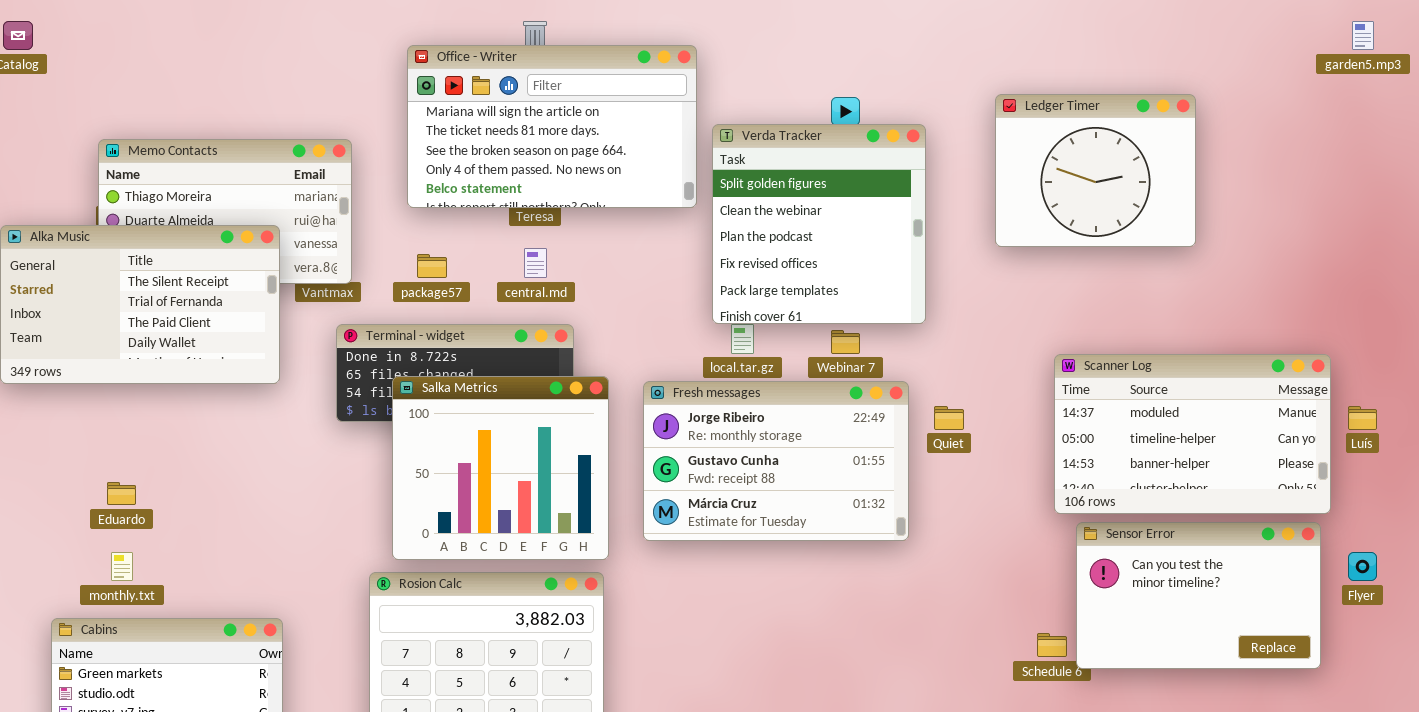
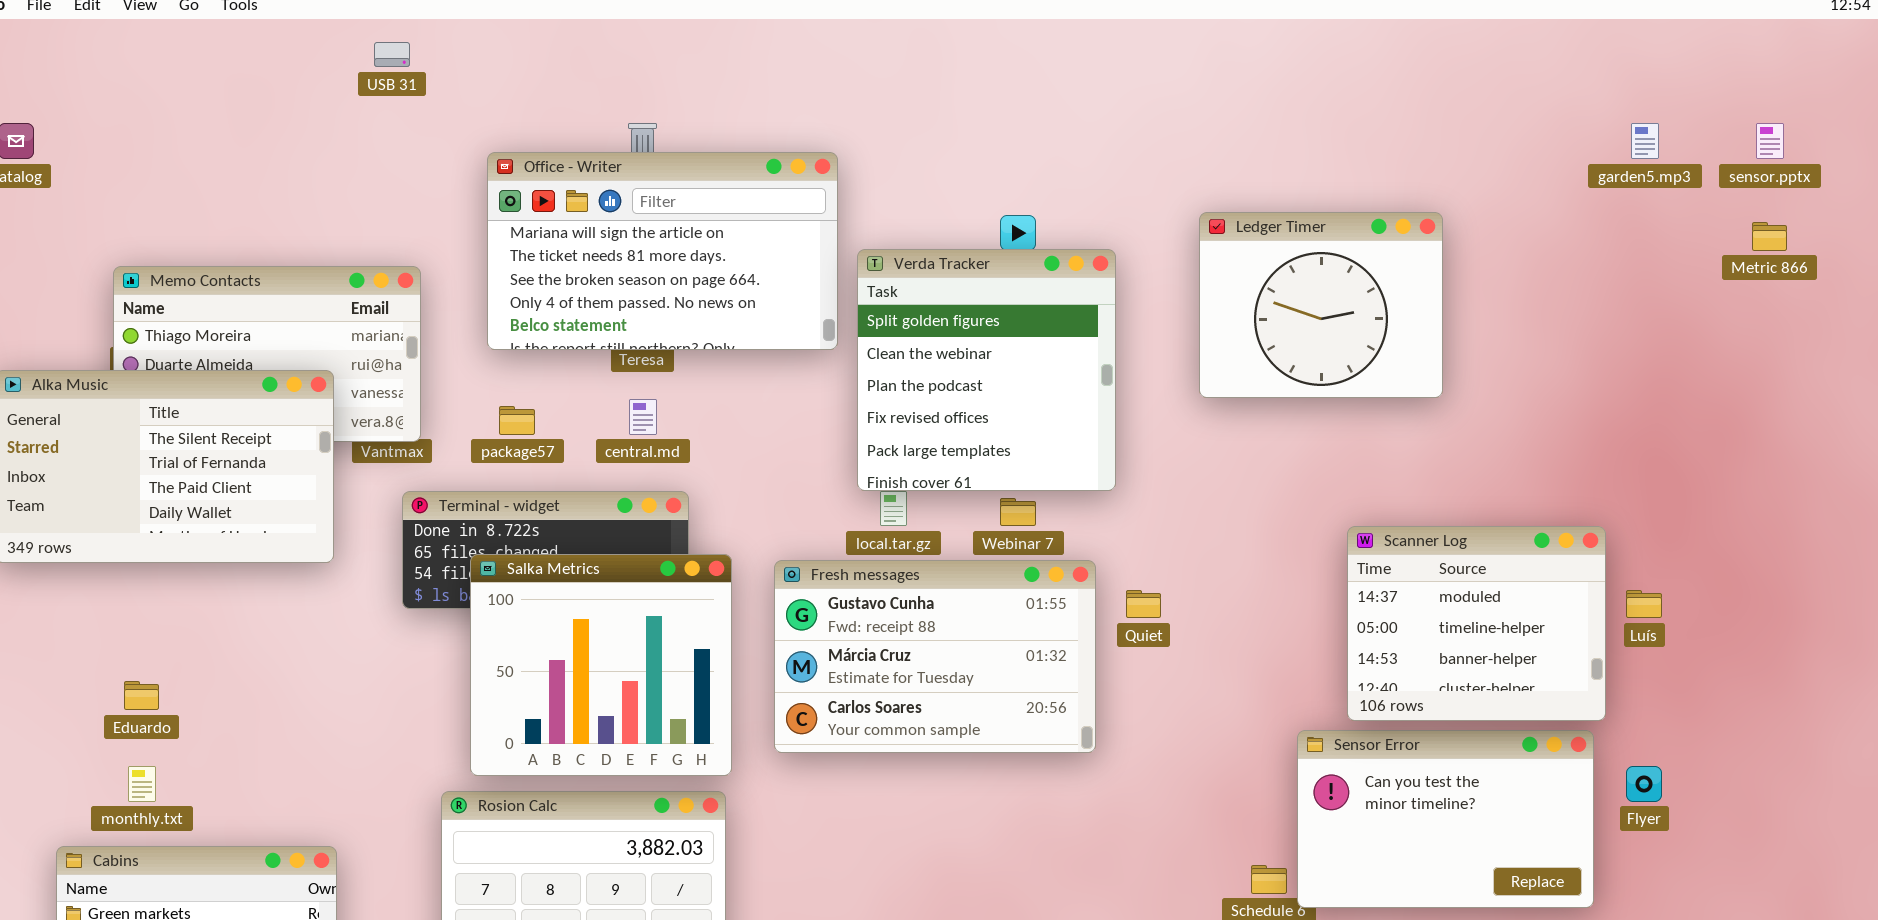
Scanner Log: [1054,354,1331,514] -> [1347,526,1606,721], resized
Fresh messages: [643,381,909,541] -> [774,560,1096,753], scrolled down 1 row

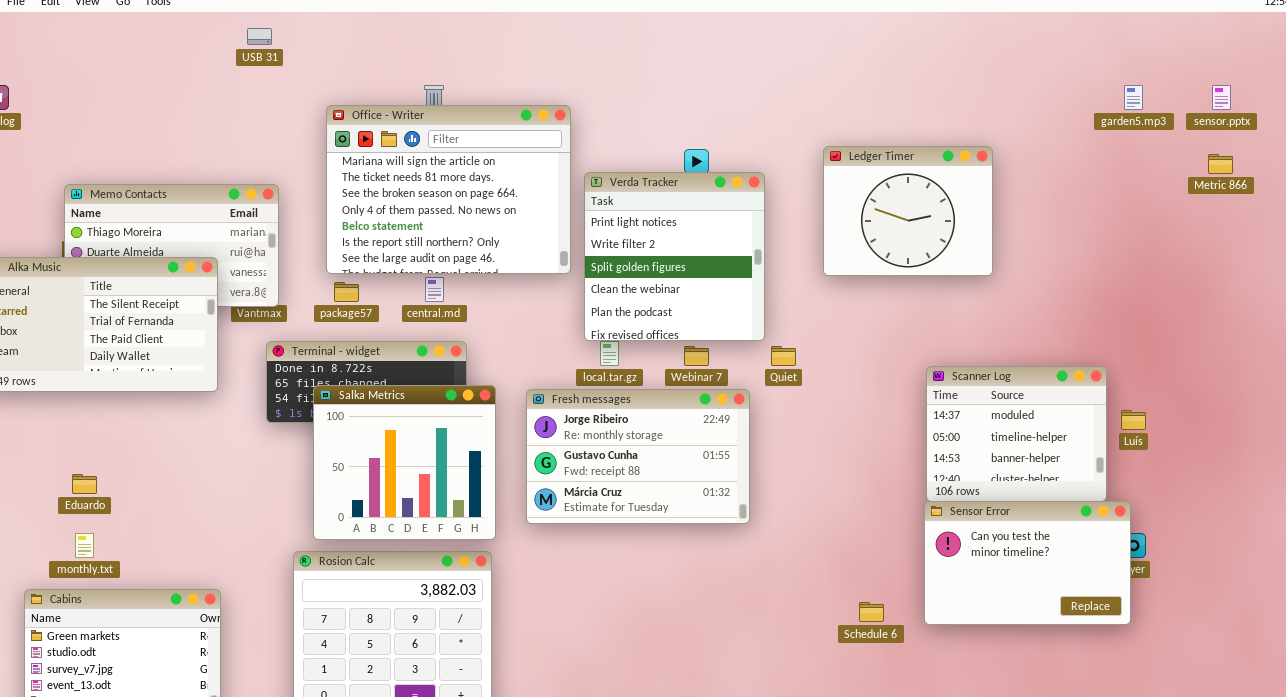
Office - Writer: [487,152,838,350] -> [326,105,571,274], resized
Verda Tracker: [857,249,1116,491] -> [584,172,765,341], scrolled up 2 rows
Fresh messages: [774,560,1096,753] -> [526,389,750,524], scrolled up 1 row
Quiet: [1126,590,1161,618] -> [771,346,796,366], moved
Sensor Error: [1297,730,1594,908] -> [924,501,1131,625], moved

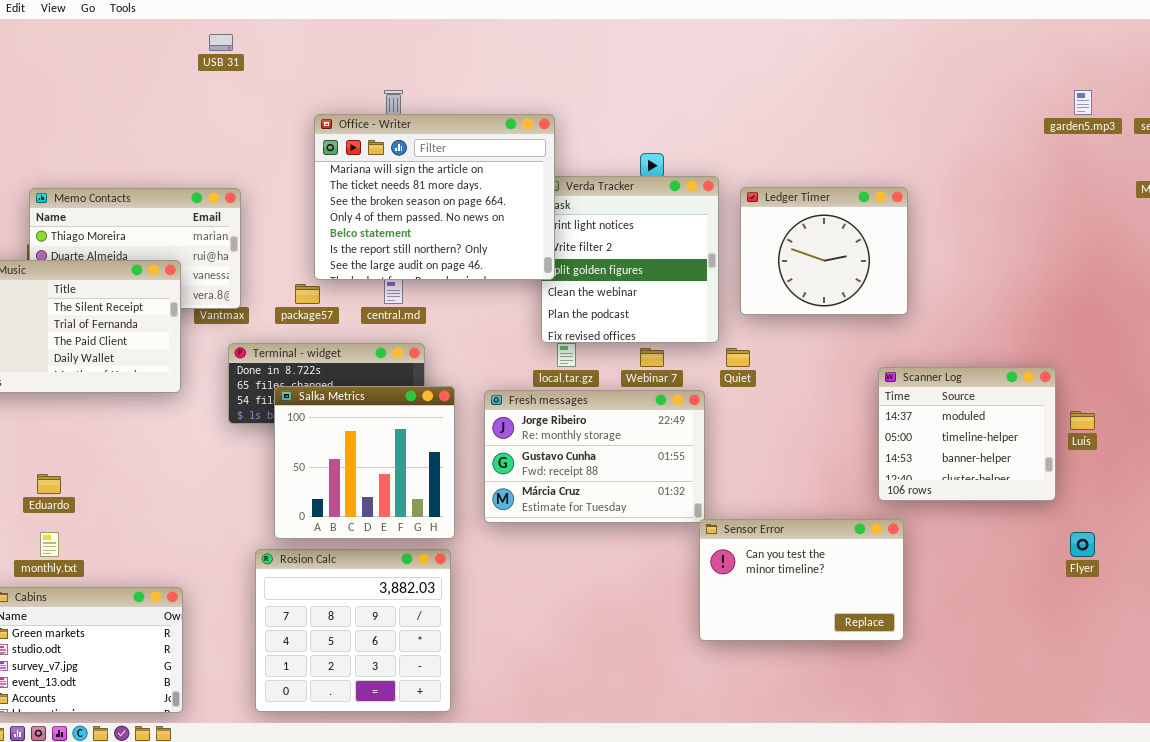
Office - Writer: [326,105,571,274] -> [314,114,555,280], moved
Ledger Timer: [823,146,993,276] -> [740,187,908,315], moved
Sensor Error: [924,501,1131,625] -> [699,519,904,641], moved

